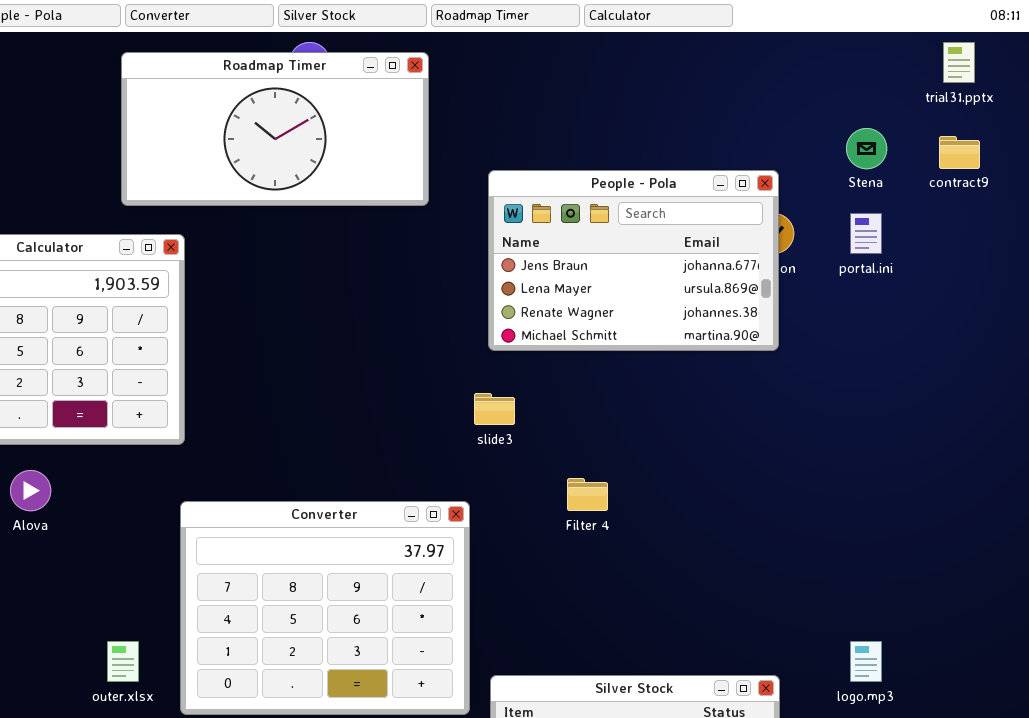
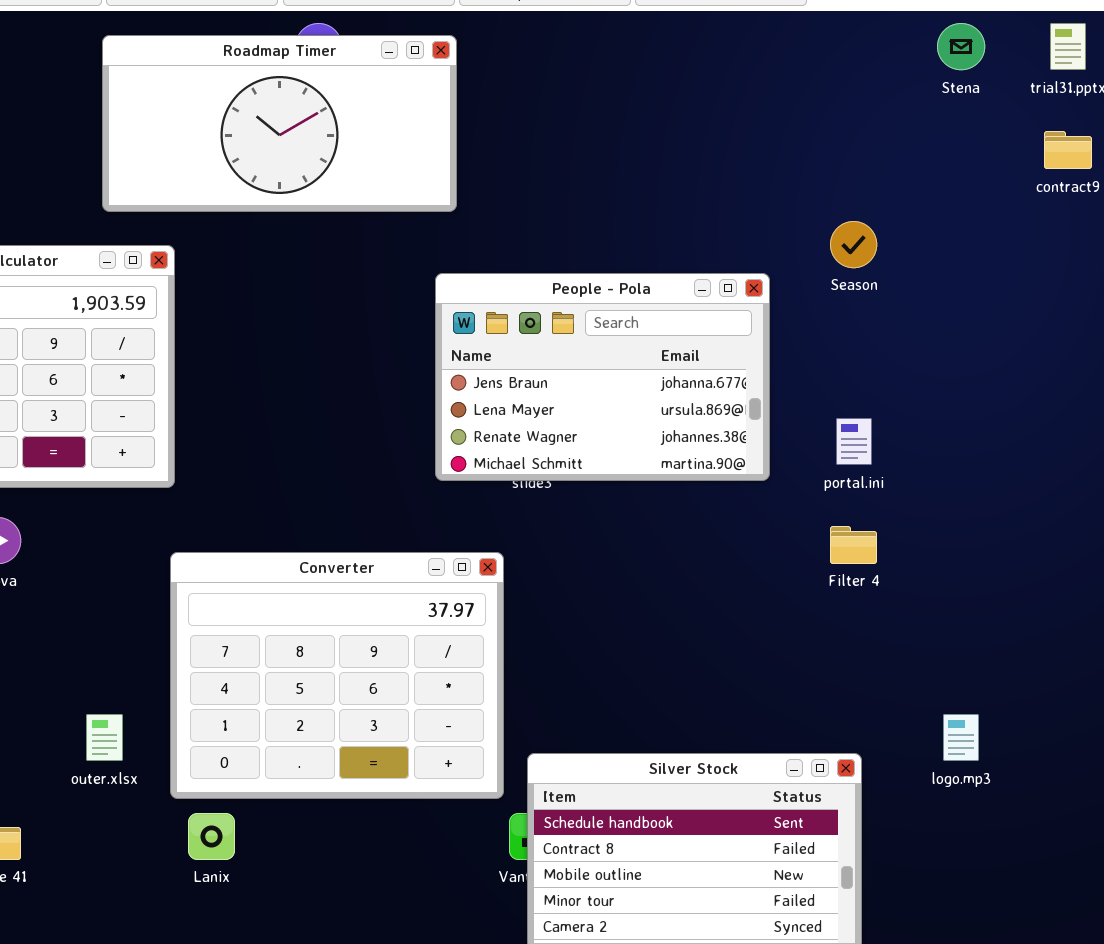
Stena: [846,128,887,169] -> [937,23,985,70], moved
People - Pola: [488,170,779,351] -> [435,273,770,481], moved
portal.ini: [850,213,882,254] -> [836,418,872,465], moved
Filter 4: [567,478,608,511] -> [830,526,877,564], moved

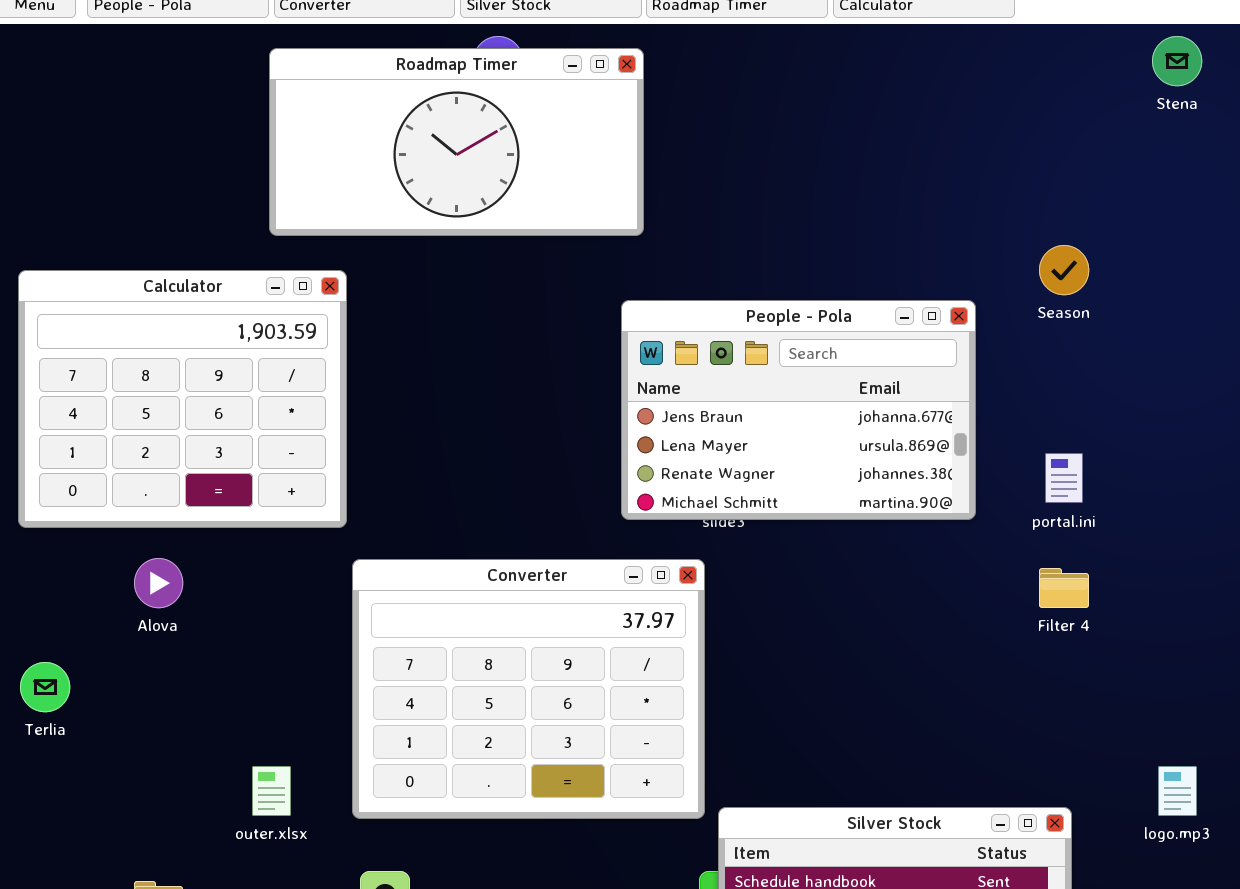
Converter: [170,552,504,799] -> [352,559,705,819], moved

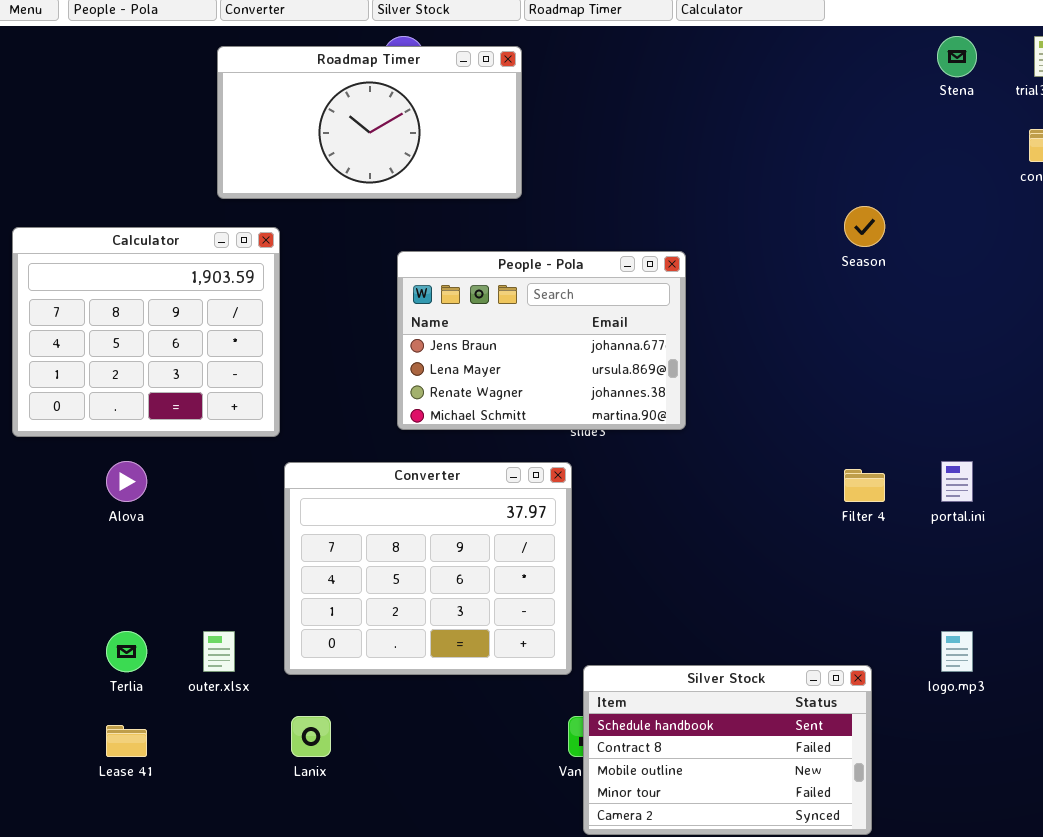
People - Pola: [621,300,976,520] -> [397,251,686,430], moved
portal.ini: [1045,453,1083,503] -> [941,461,973,502], moved
Terlia: [20,662,70,712] -> [106,631,147,672], moved

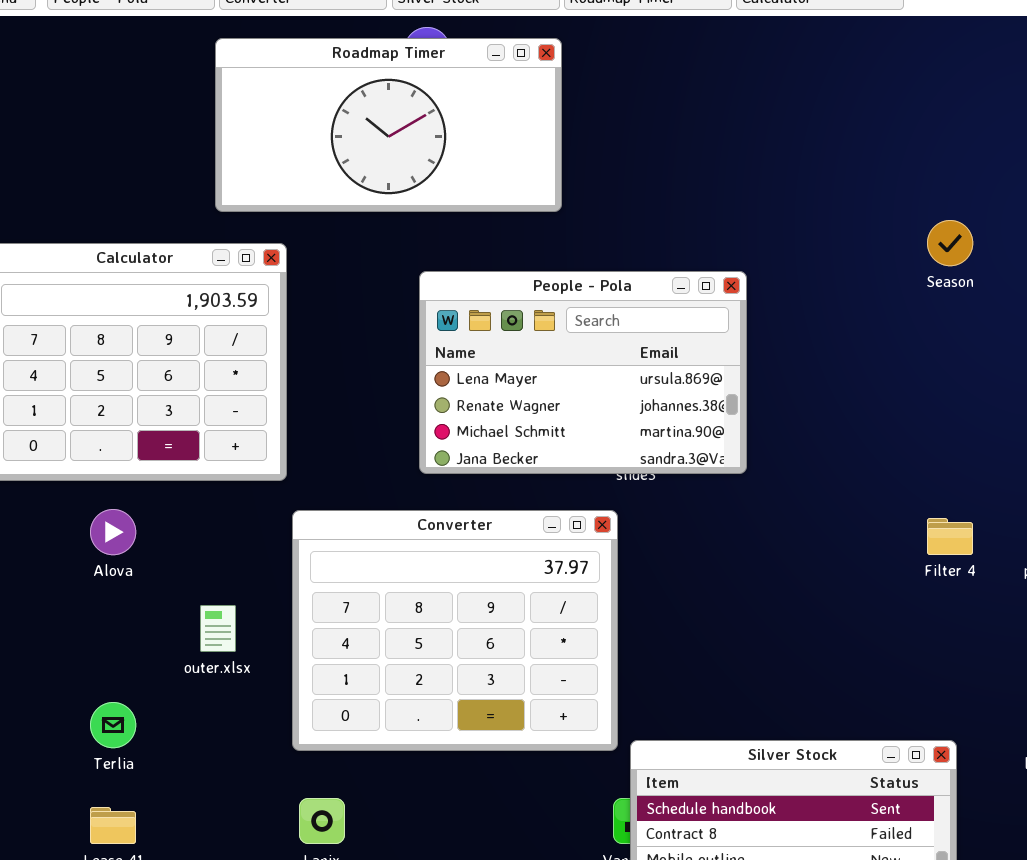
People - Pola: [397,251,686,430] -> [419,271,747,474], scrolled down 1 row
outer.xlsx: [203,631,235,672] -> [200,605,236,652], moved

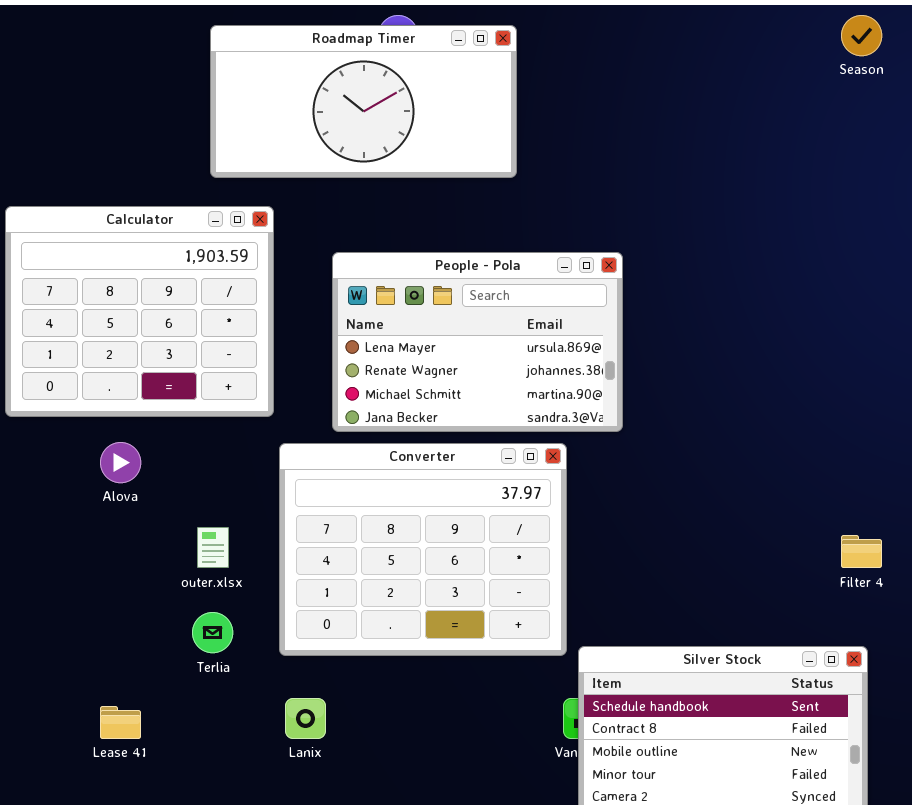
Season: [927,220,973,266] -> [841,15,882,56], moved
People - Pola: [419,271,747,474] -> [332,252,623,432], moved
Filter 4: [927,518,973,555] -> [841,535,882,568], moved
Terlia: [90,702,136,748] -> [192,612,233,653], moved

